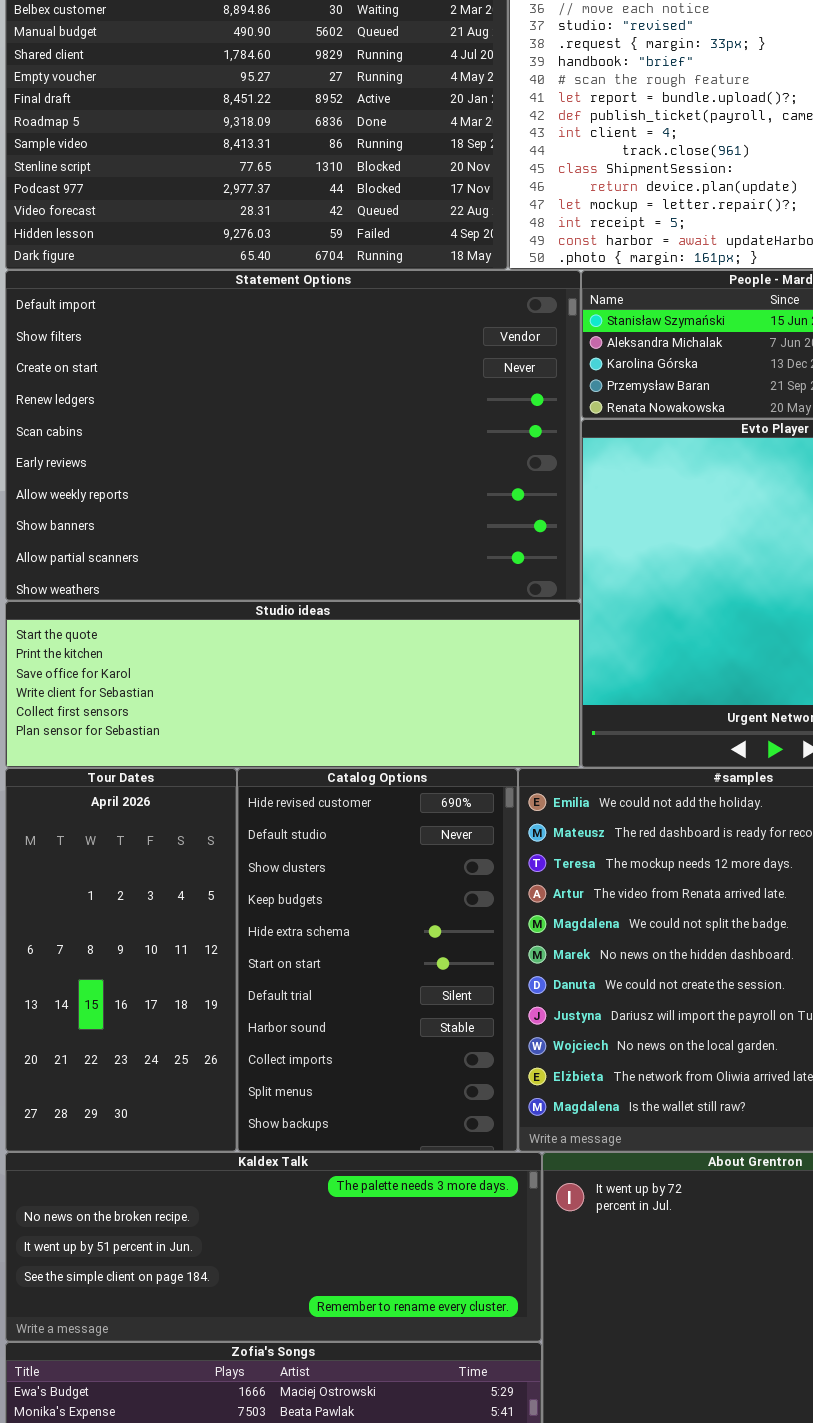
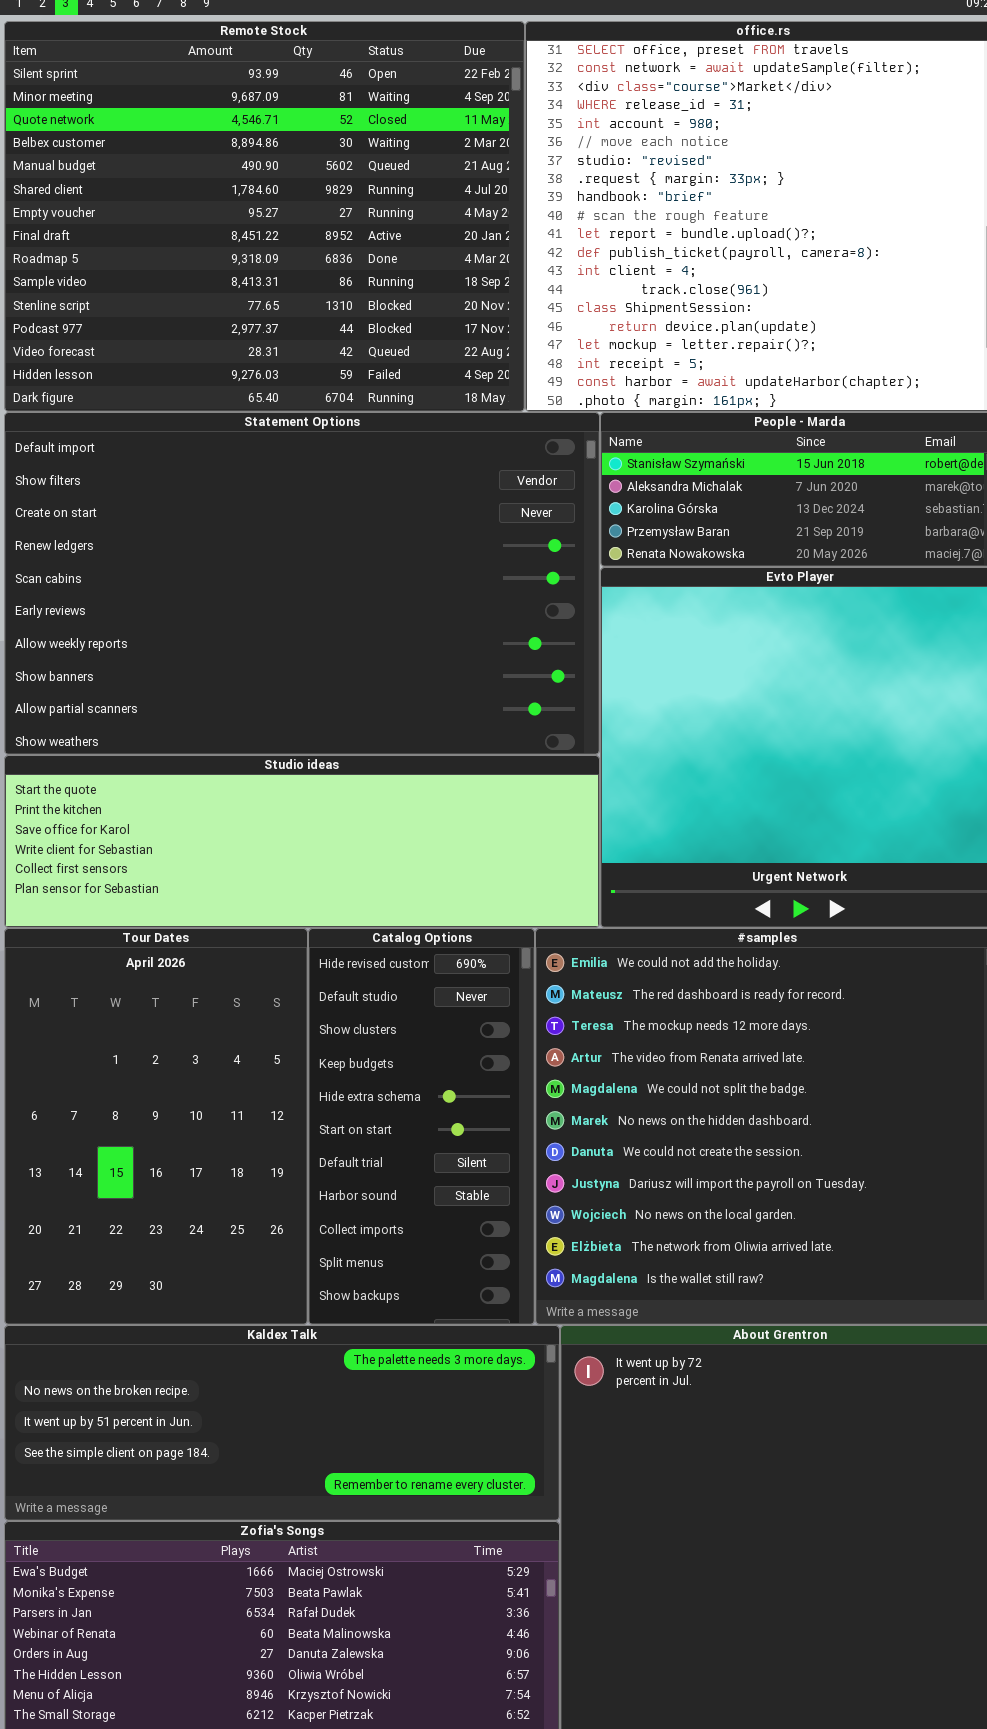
Tour Dates: [5,768,237,1152] -> [4,928,308,1325], resized
Catalog Options: [237,768,518,1152] -> [308,928,535,1325], resized

